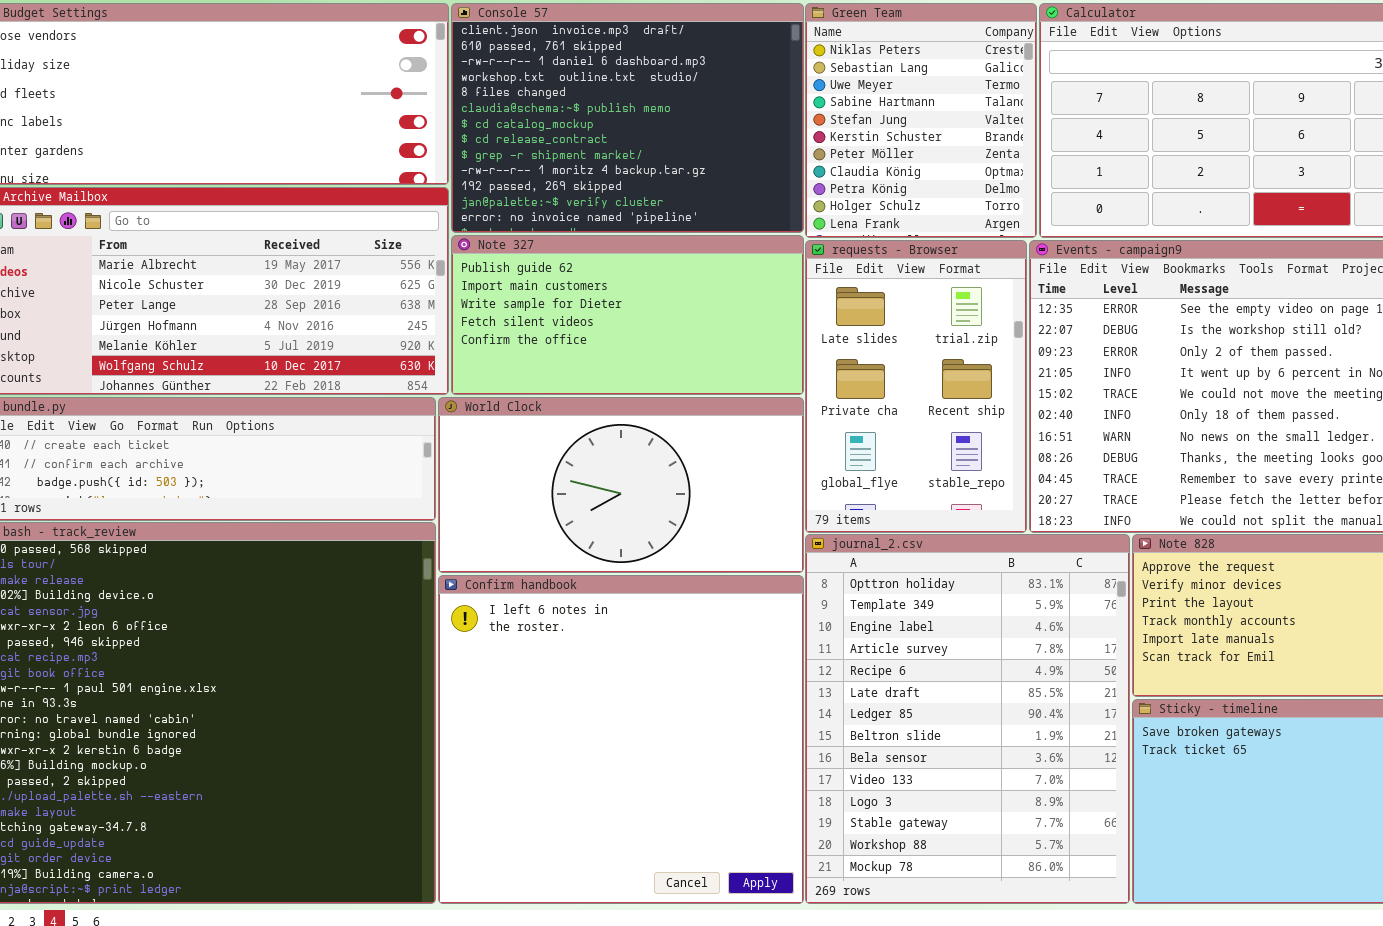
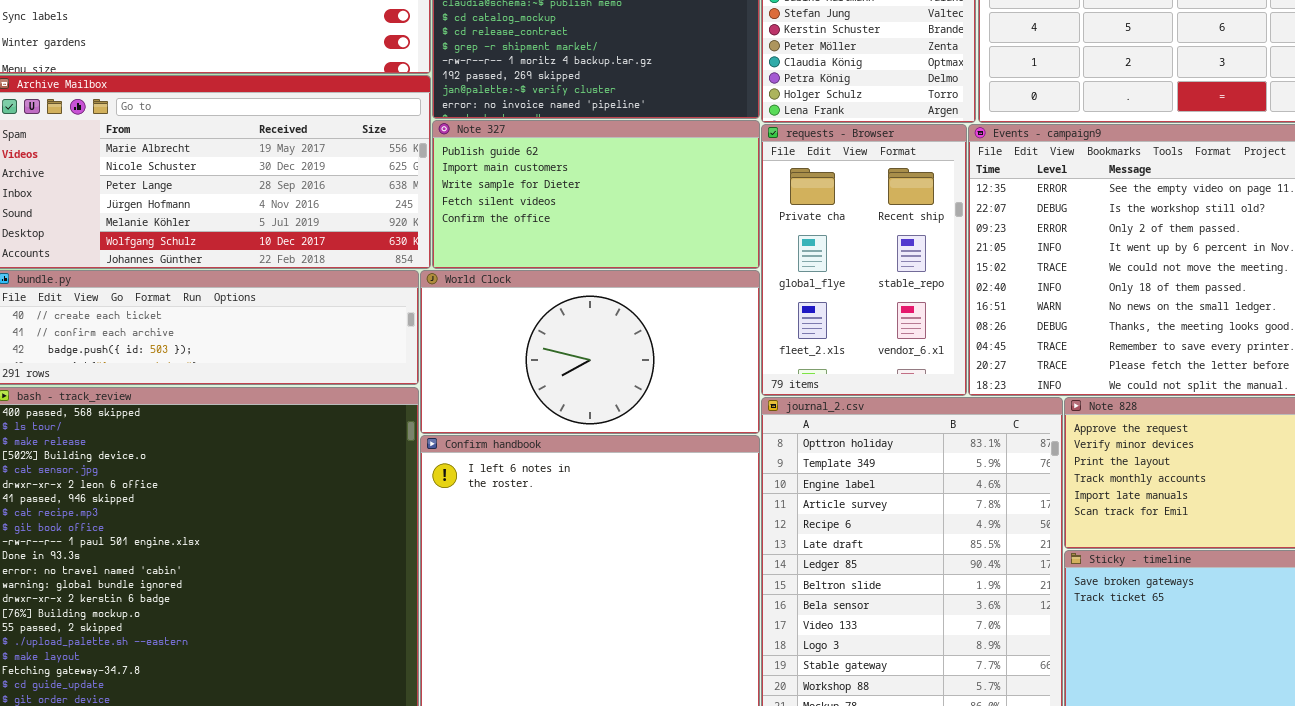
requests - Browser: [805,240,1027,533] -> [761,124,967,396], scrolled down 1 row

